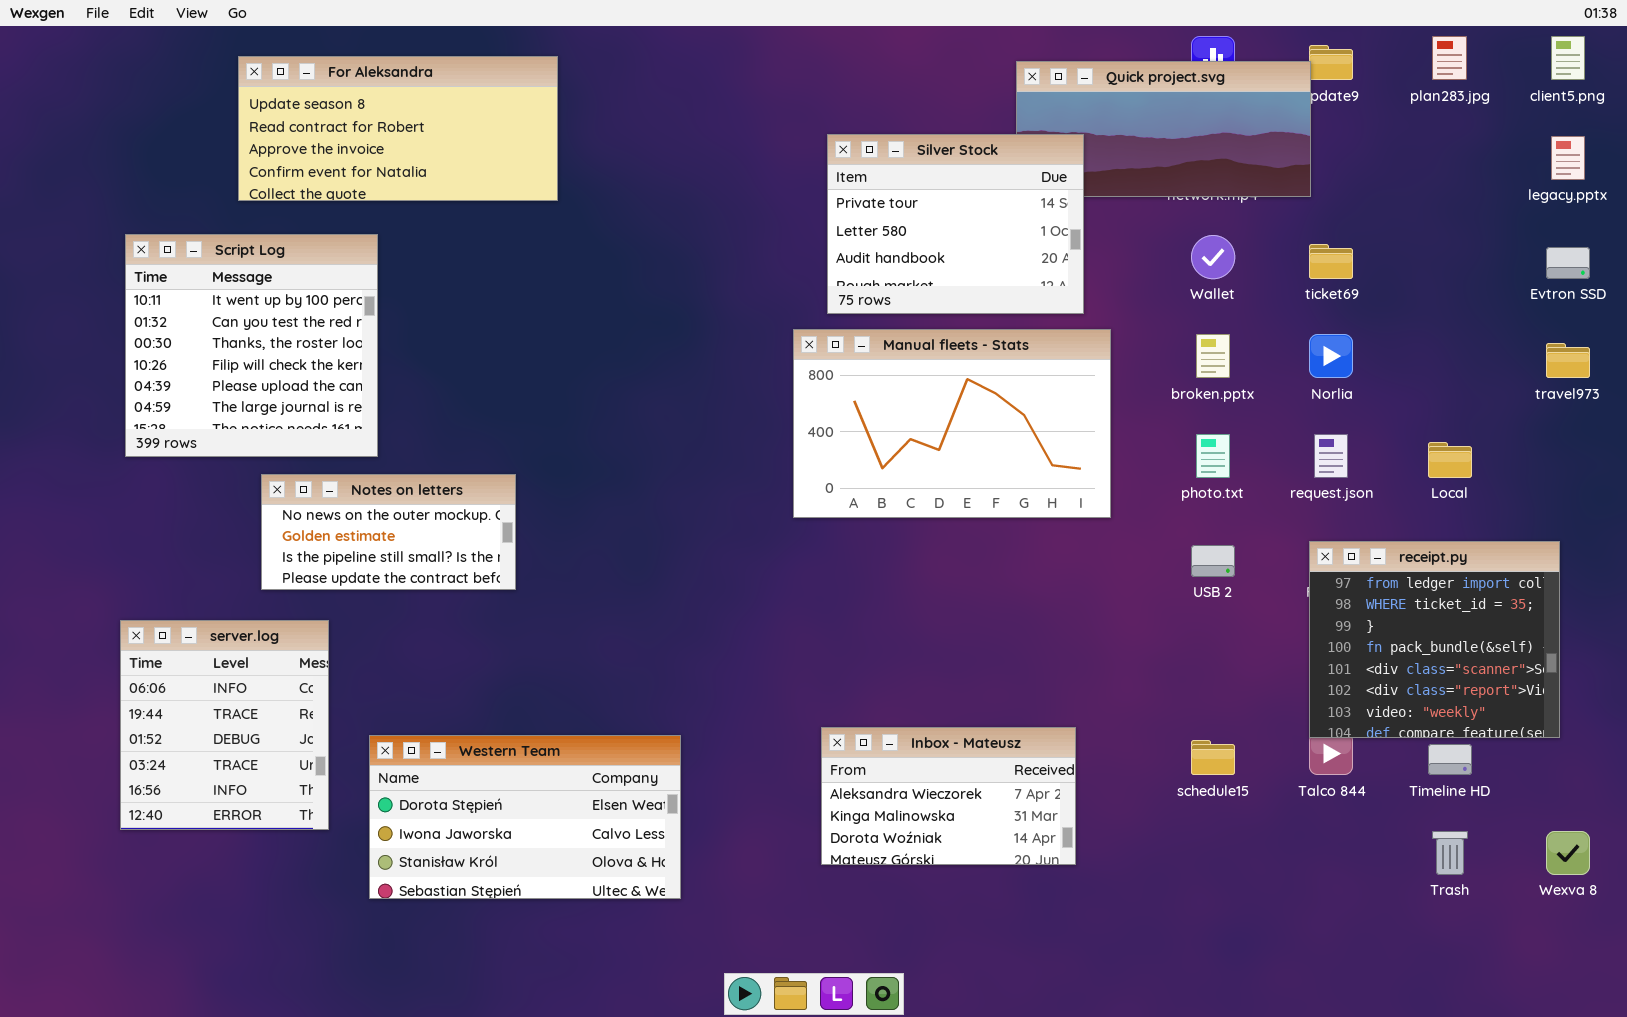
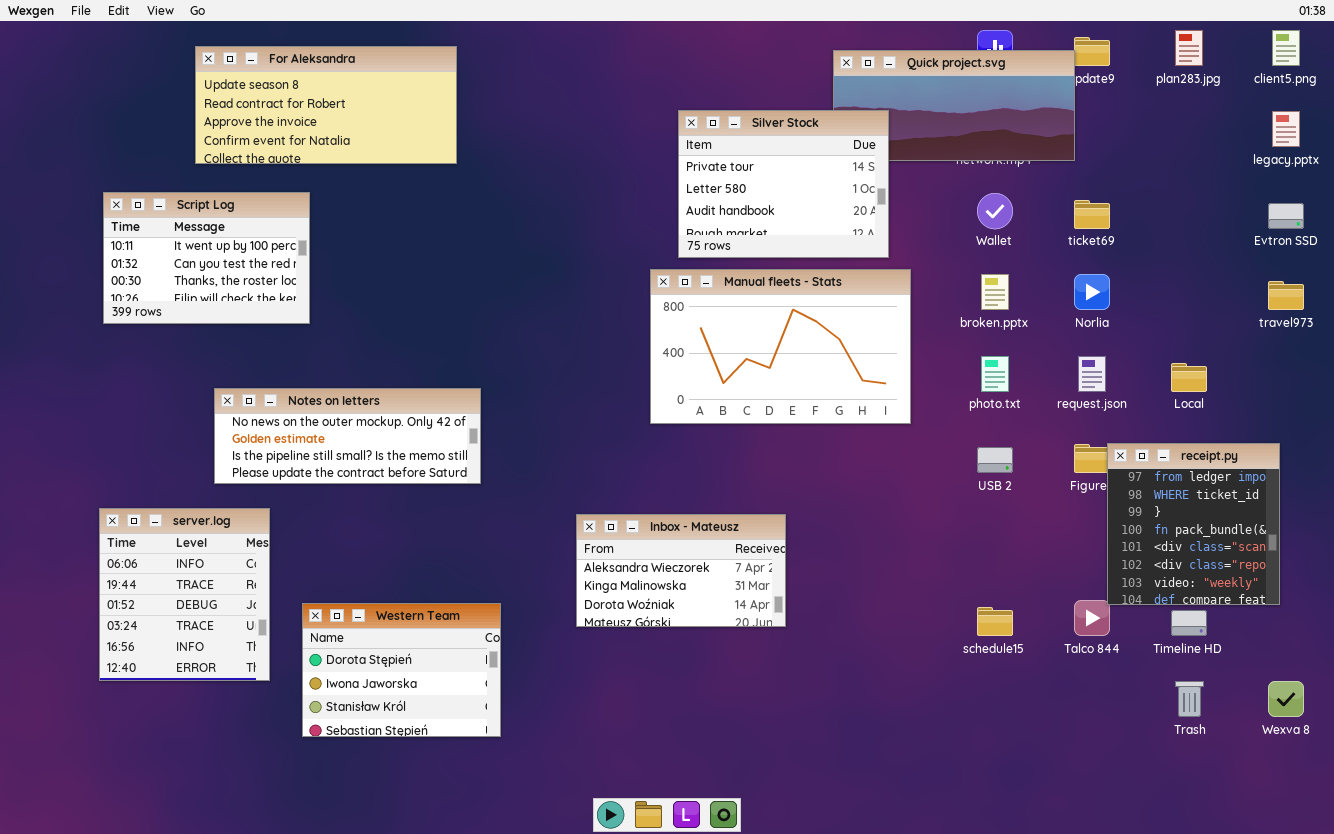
Script Log: [125,234,378,457] -> [103,192,310,324], resized
Notes on letters: [261,474,516,590] -> [214,388,481,484], resized
receipt.py: [1309,541,1560,738] -> [1107,443,1280,605], resized
Inbox - Mateusz: [821,727,1076,865] -> [576,514,786,627], moved
Western Team: [369,735,681,899] -> [302,603,501,737], resized

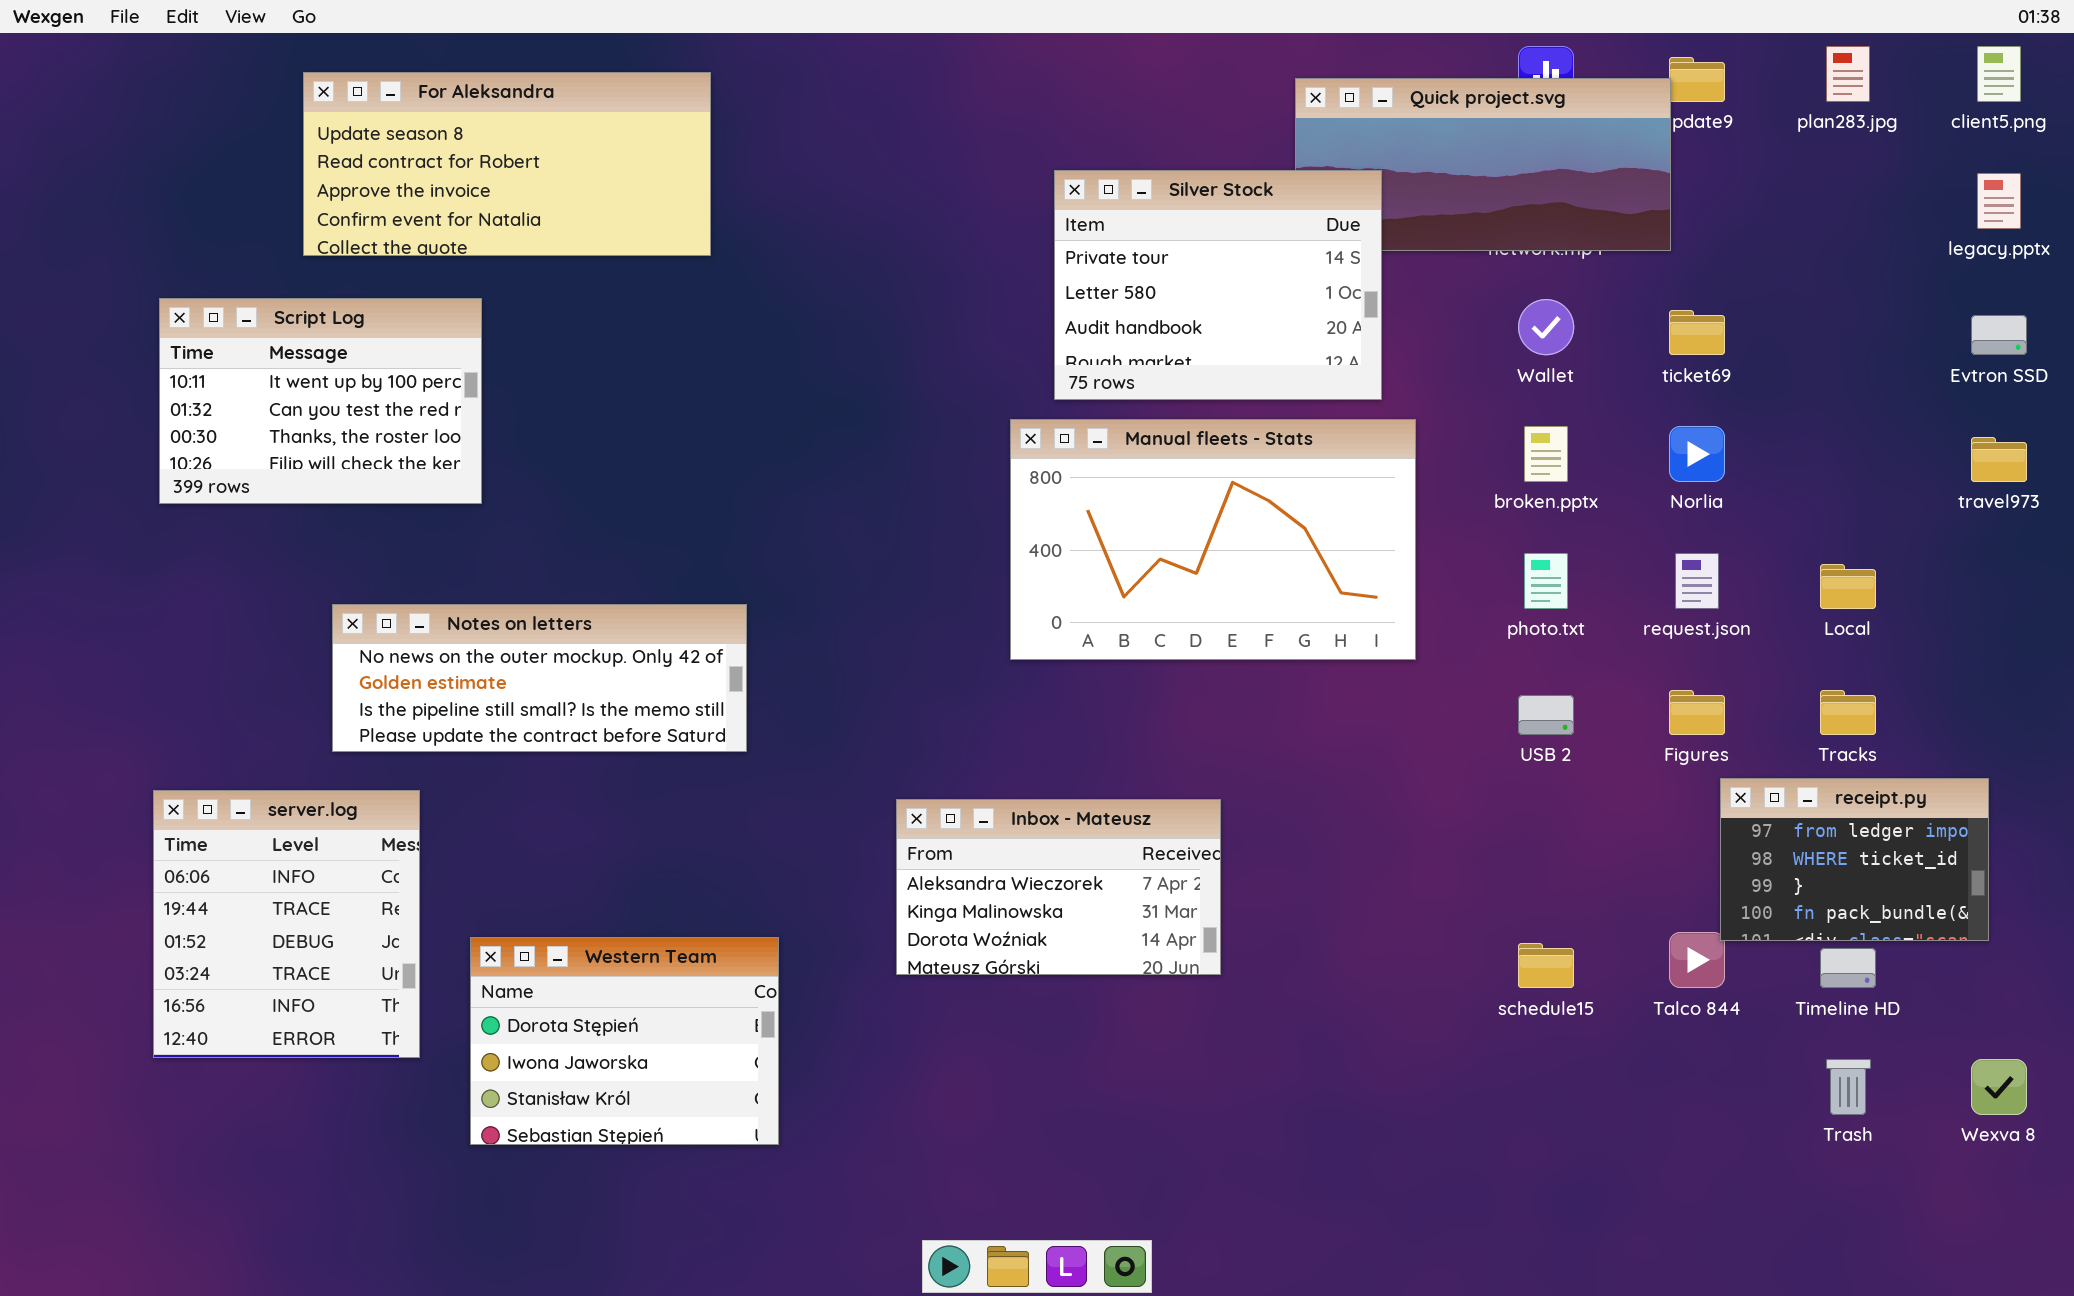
receipt.py: [1107,443,1280,605] -> [1720,778,1989,941], resized

